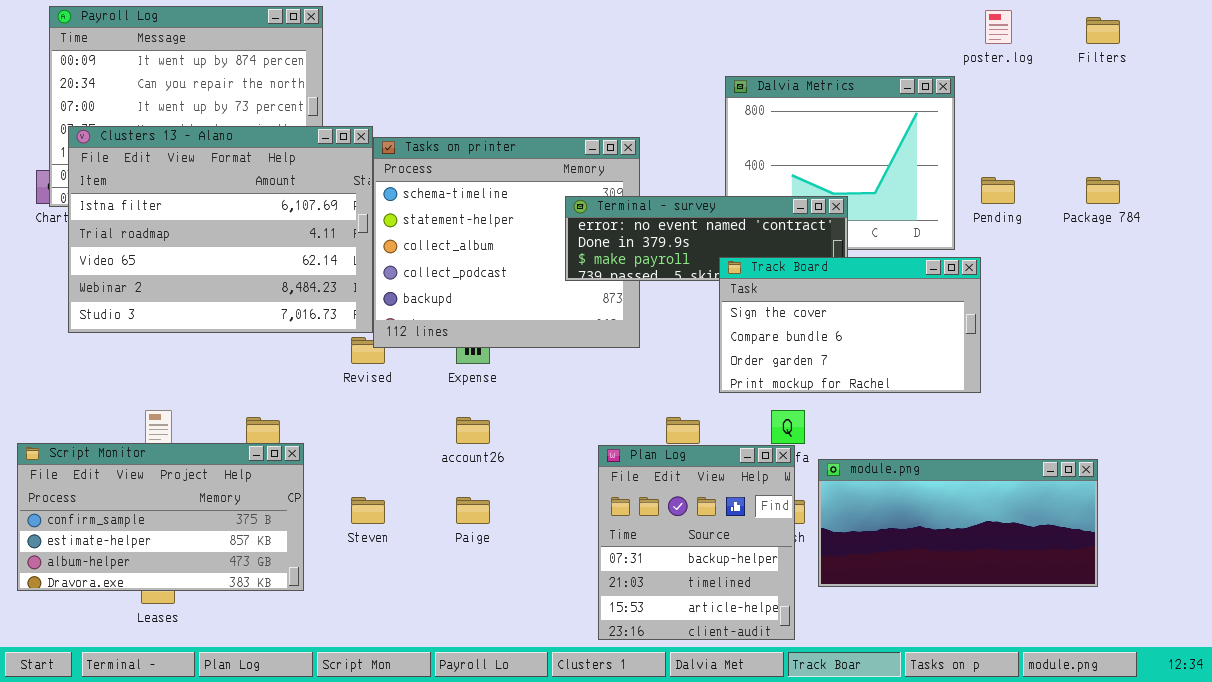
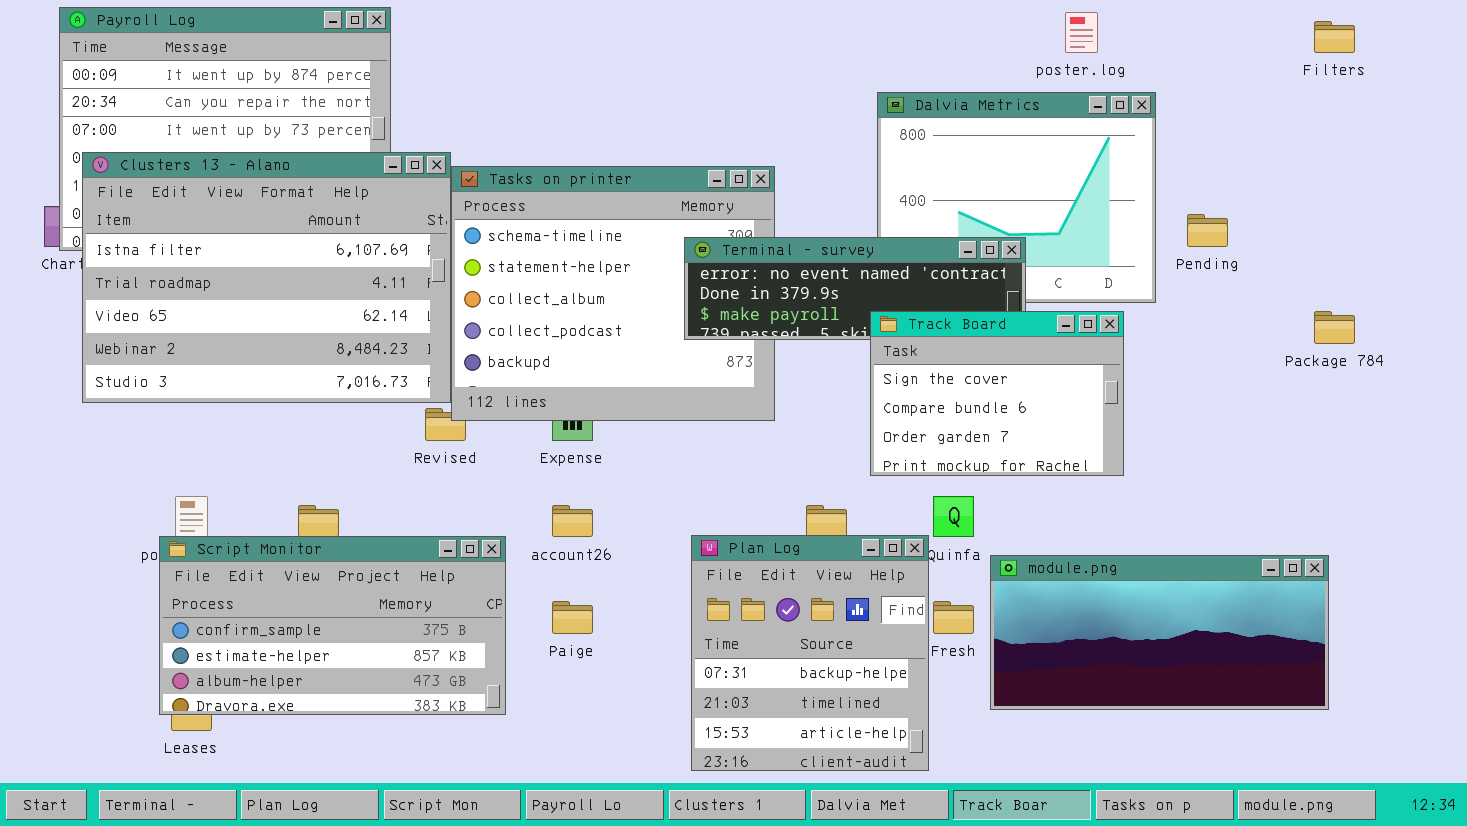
poster.log: [985,10,1012,44] -> [1065,12,1098,53], moved
Package 784: [1086,177,1120,204] -> [1314,311,1355,344], moved
Track Board: [719,257,981,393] -> [870,311,1124,476], resized
Script Monitor: [17,443,304,591] -> [159,536,506,715], moved
Plan Log: [598,445,795,640] -> [691,535,929,771], moved

